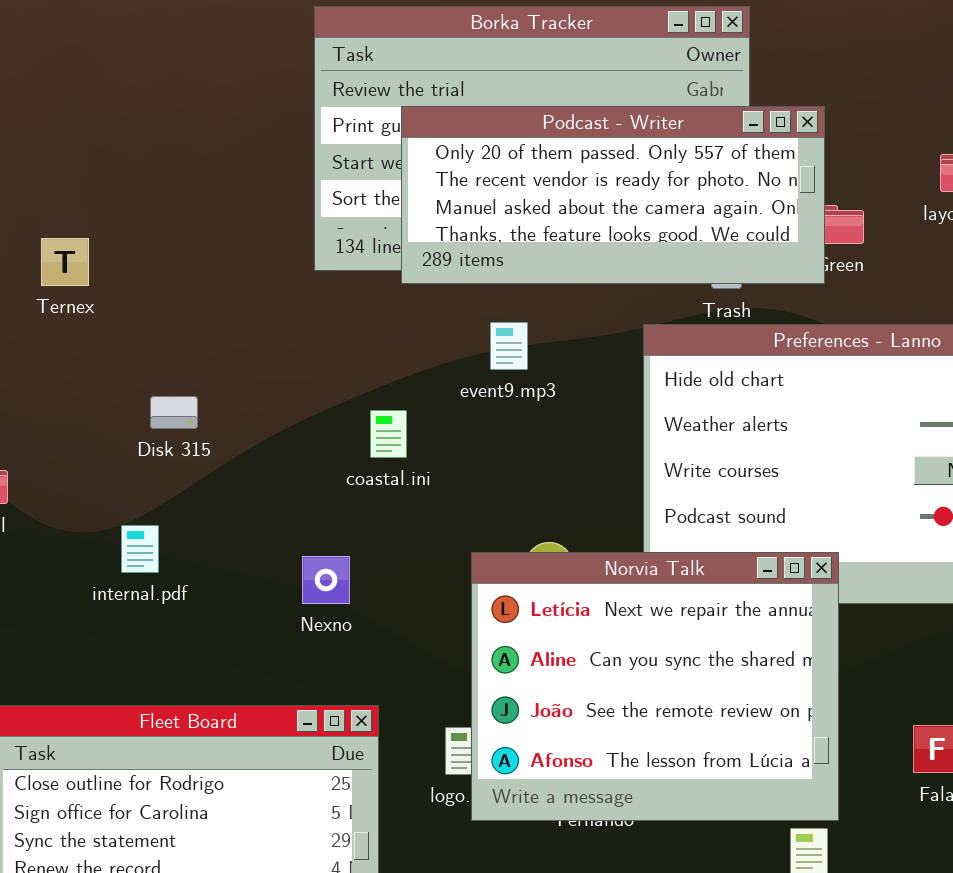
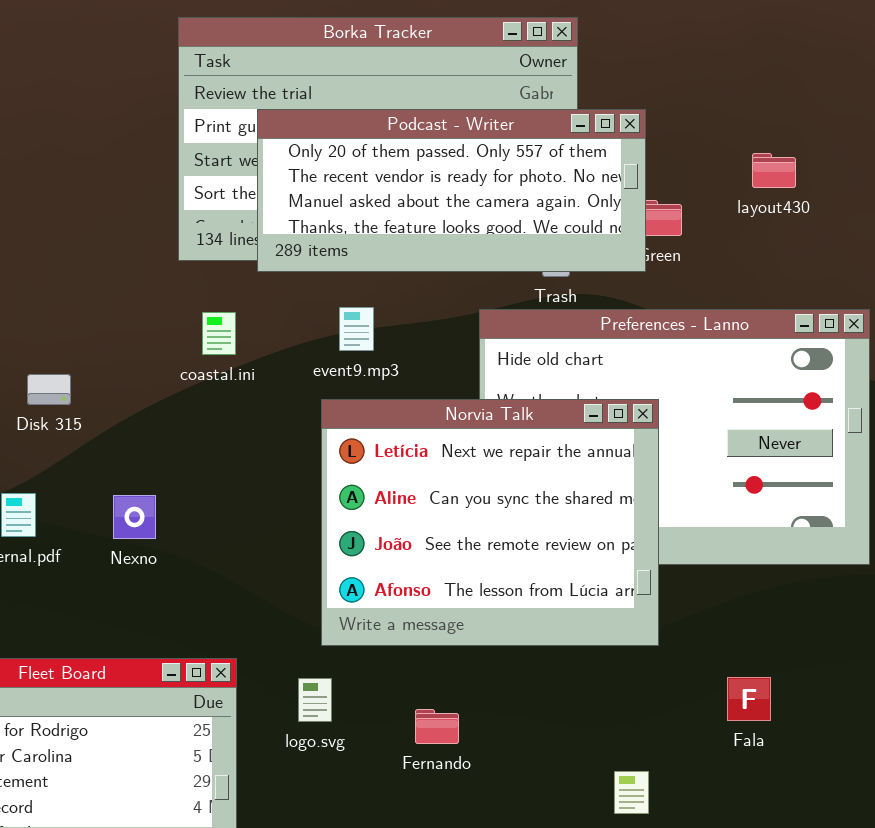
coastal.ini: [370,410,407,458] -> [202,312,236,355], moved
Norvia Talk: [471,552,839,821] -> [321,399,659,646], moved
Nexno: [302,556,350,604] -> [113,495,156,539], moved

